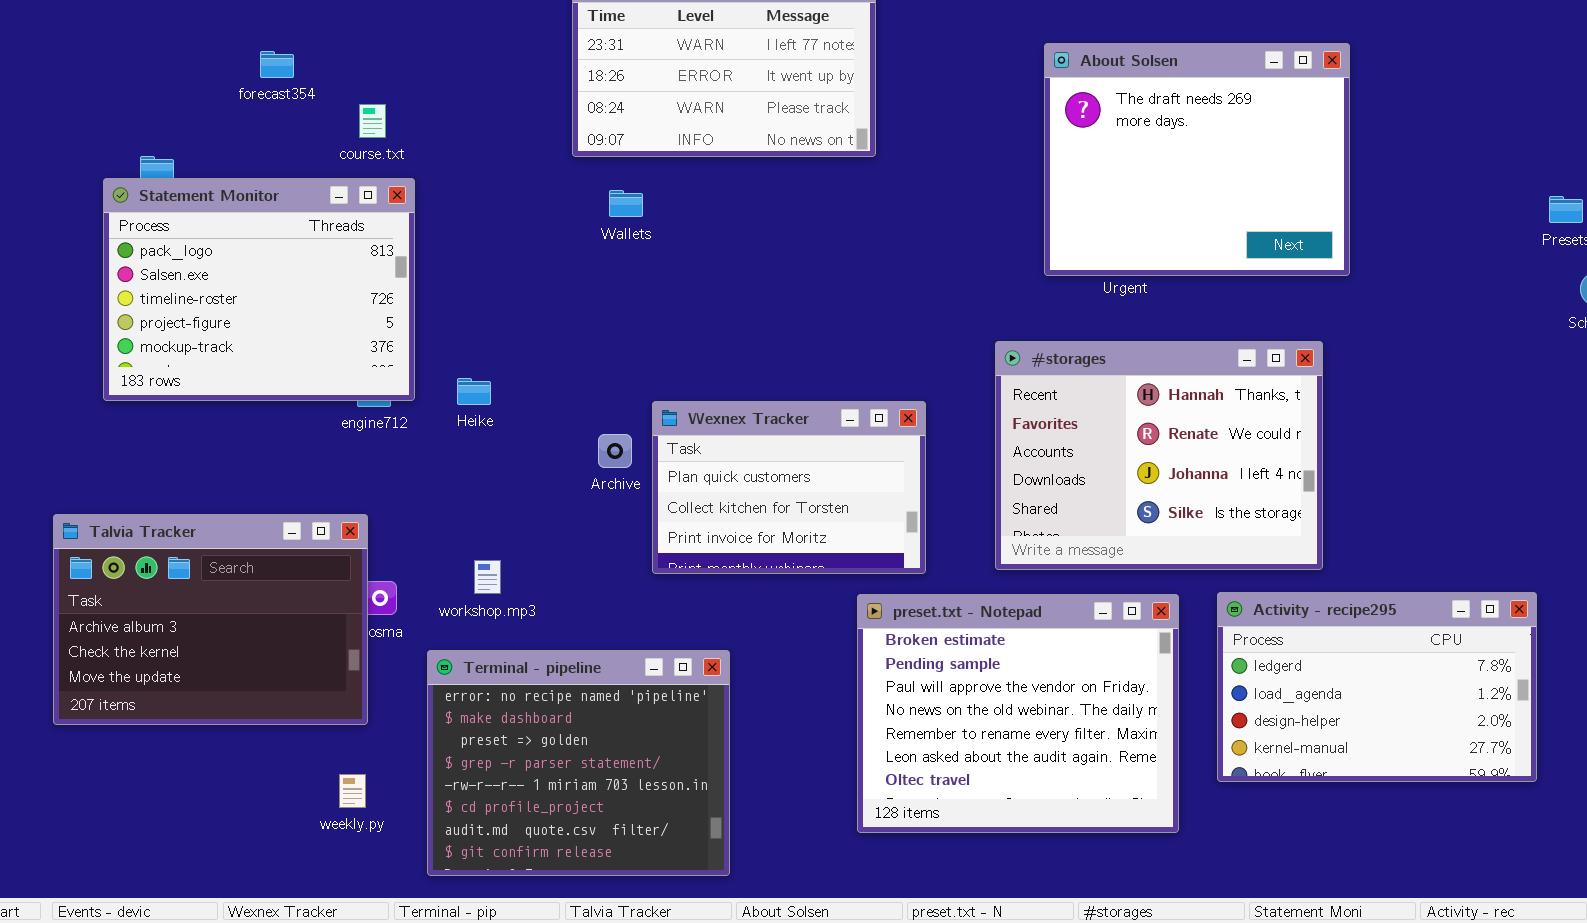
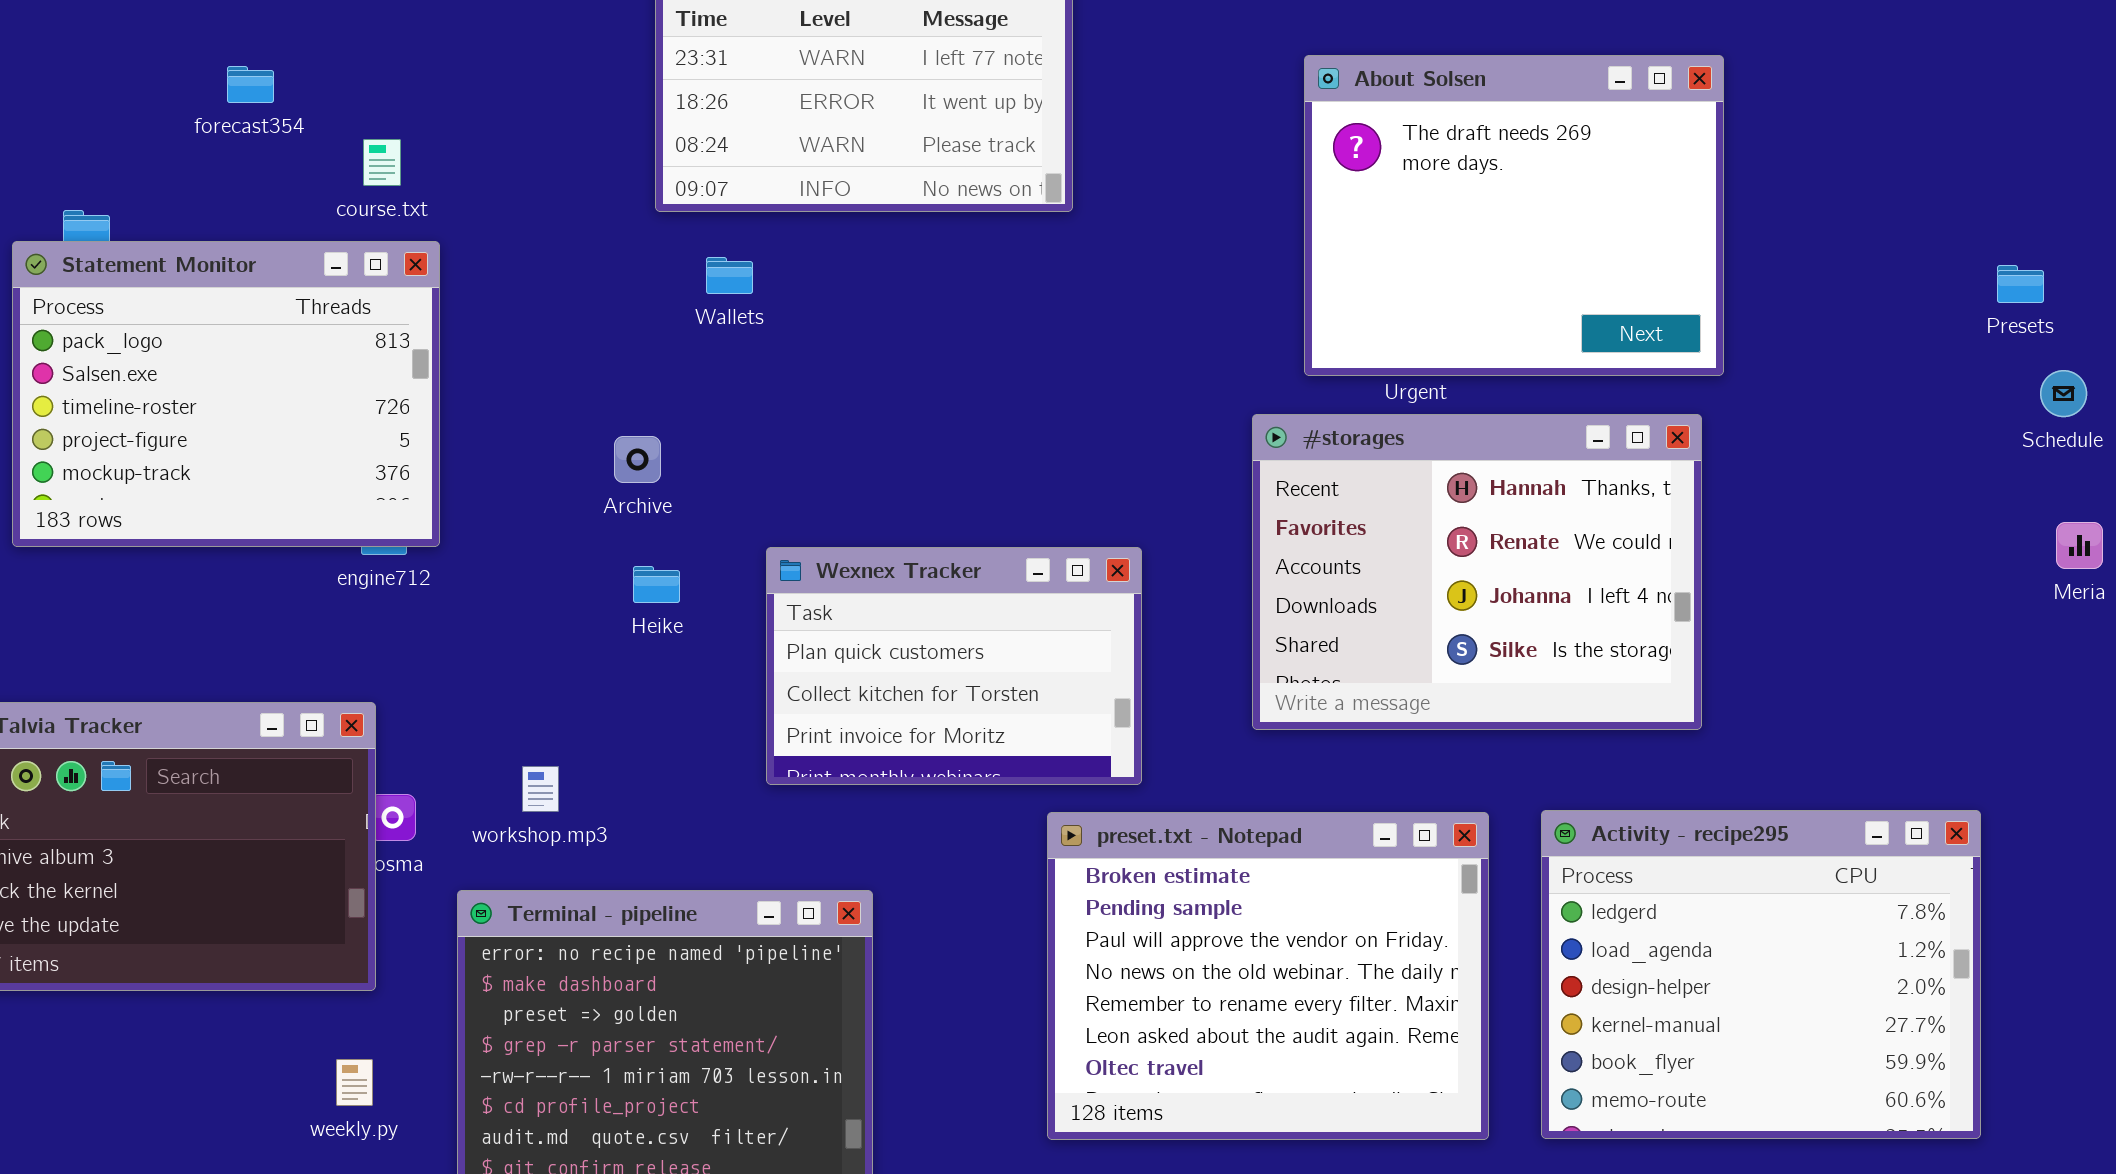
#storages: [995,341,1323,570] -> [1252,414,1702,730], moved
Heike: [457,378,491,405] -> [633,566,680,603], moved
Archive: [598,434,632,468] -> [614,436,661,483], moved
Activity - recipe295: [1217,592,1537,782] -> [1541,810,1981,1139], resized

